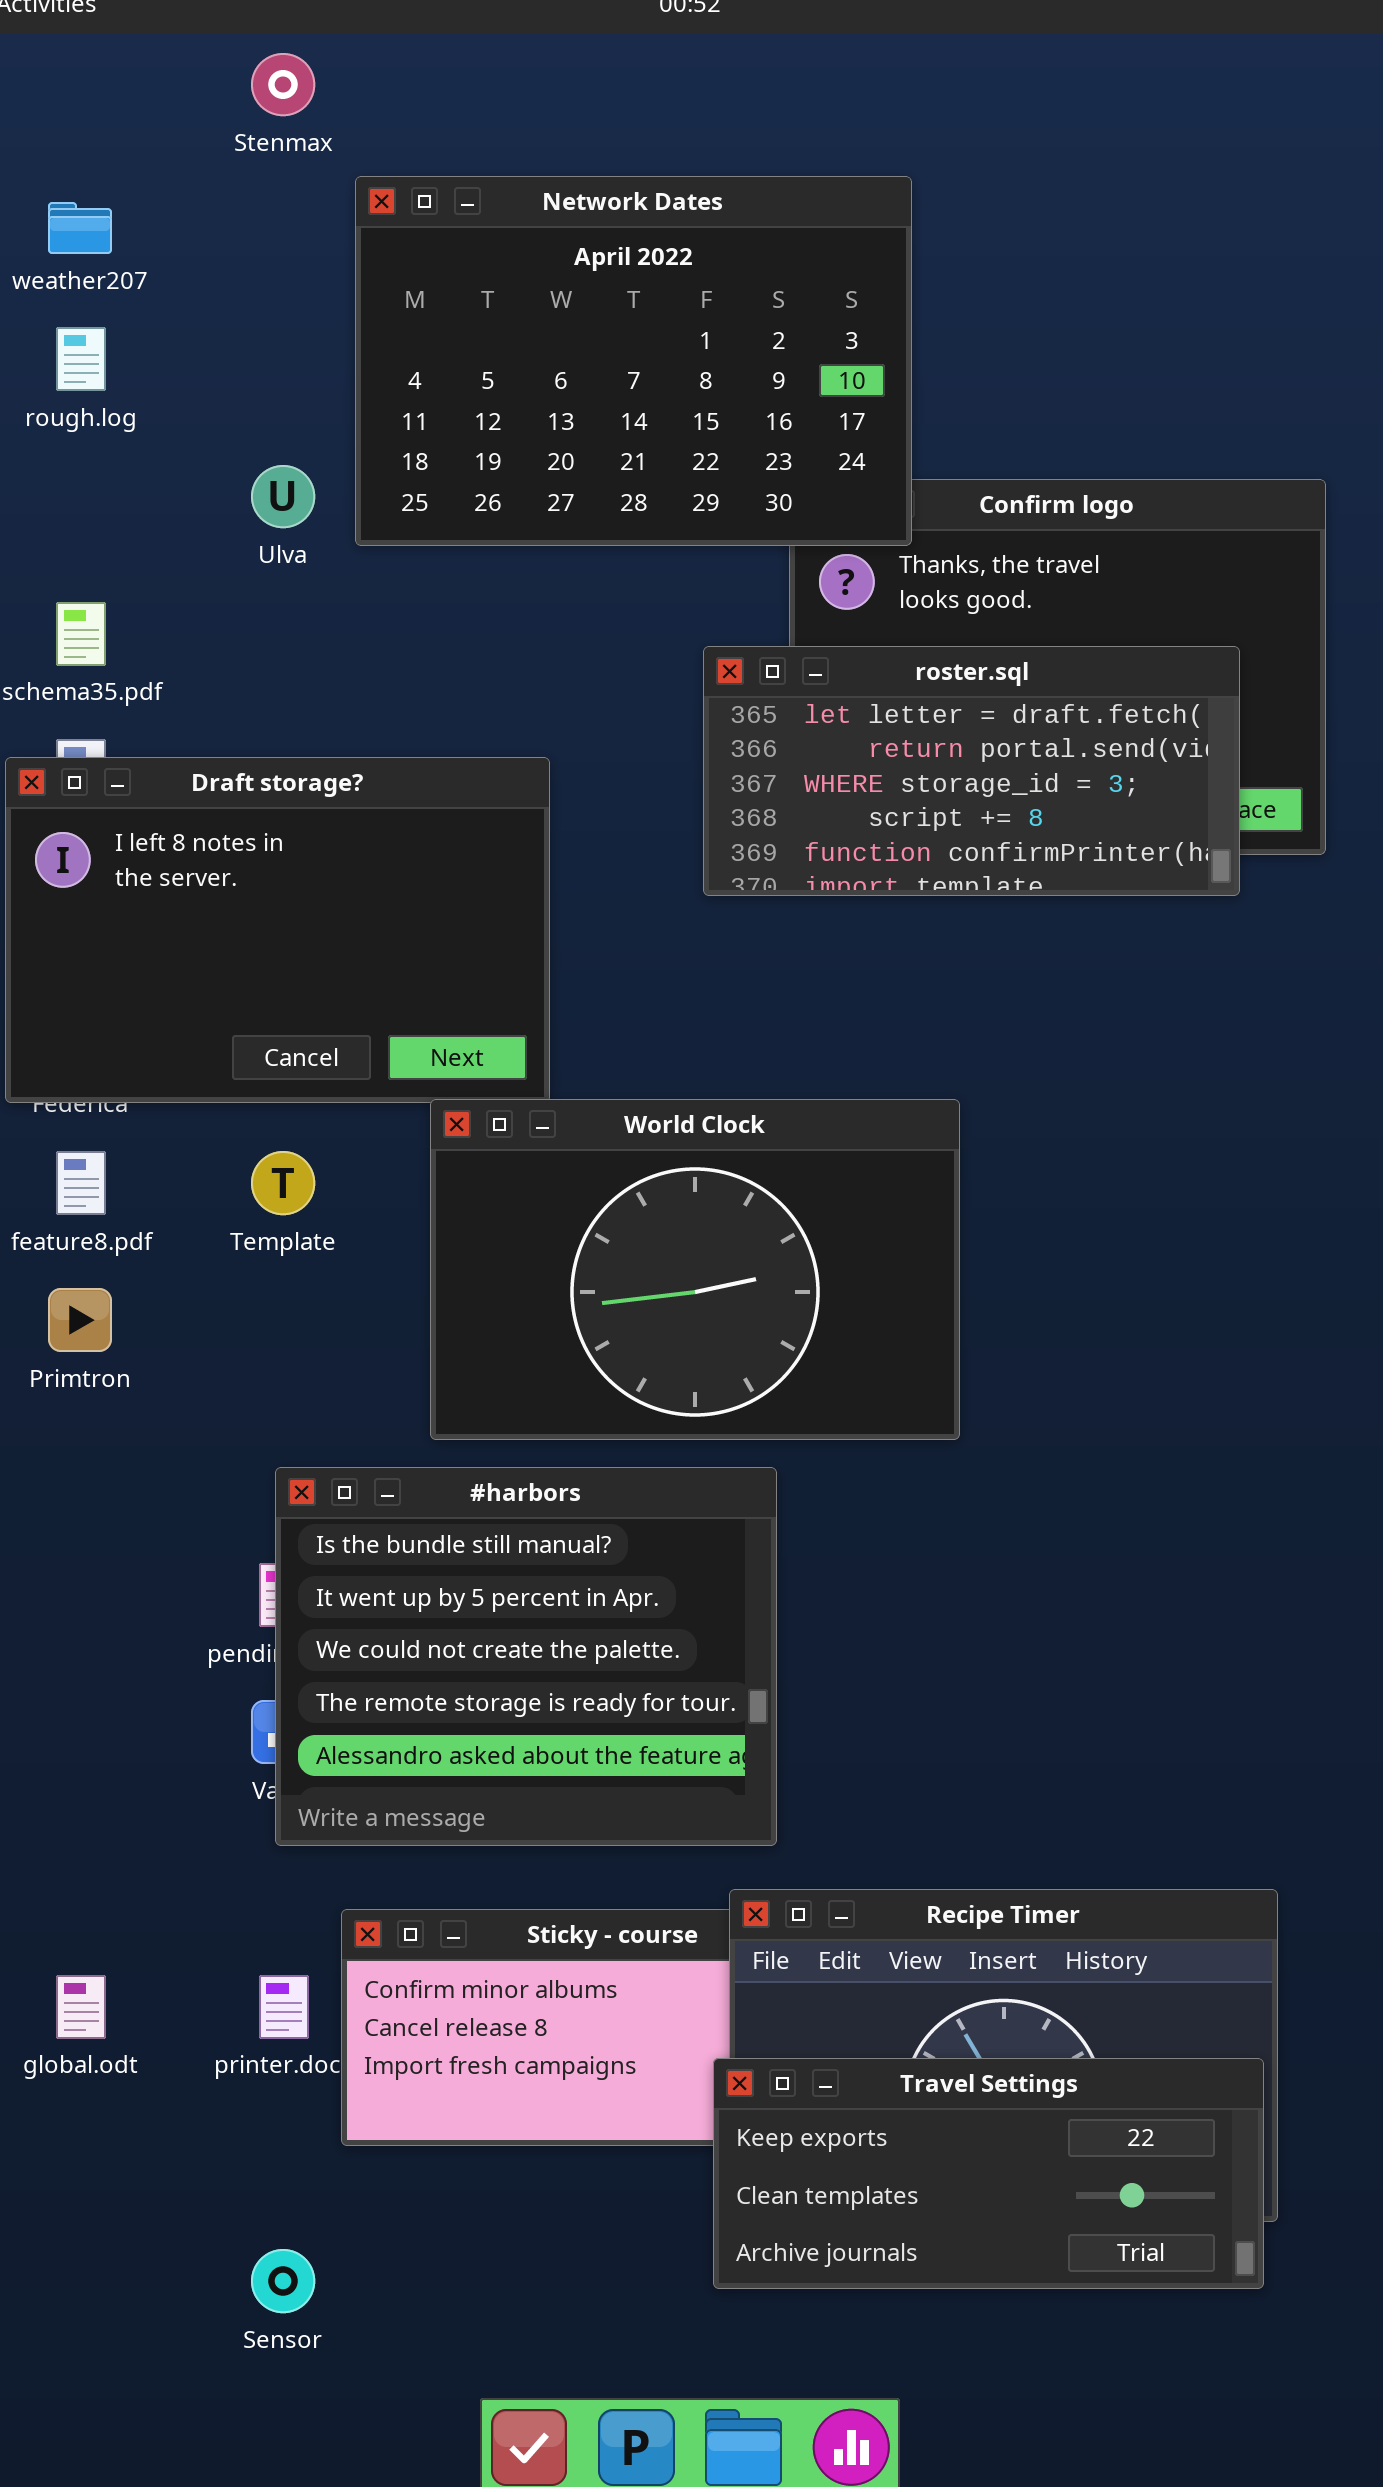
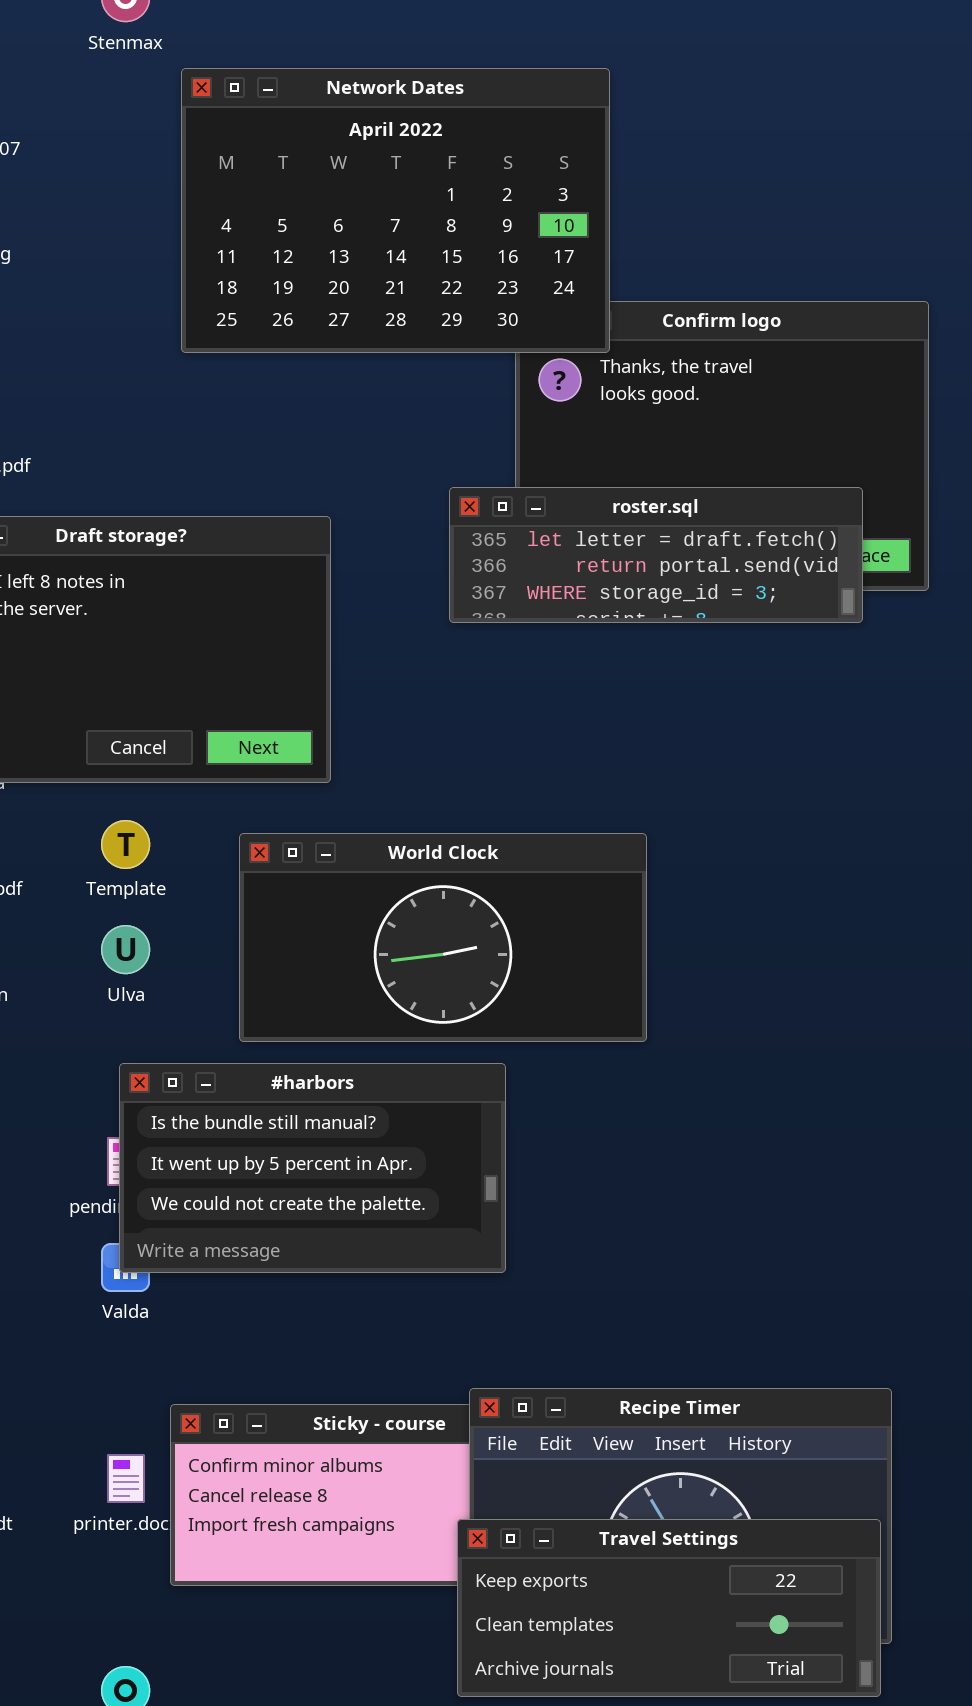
Ulva: [251,465,315,528] -> [101,925,150,974], moved
roster.sql: [703,646,1240,896] -> [449,487,863,623], resized
World Clock: [430,1099,960,1440] -> [239,833,647,1042], resized
#harbors: [275,1467,777,1846] -> [119,1063,506,1273], resized

